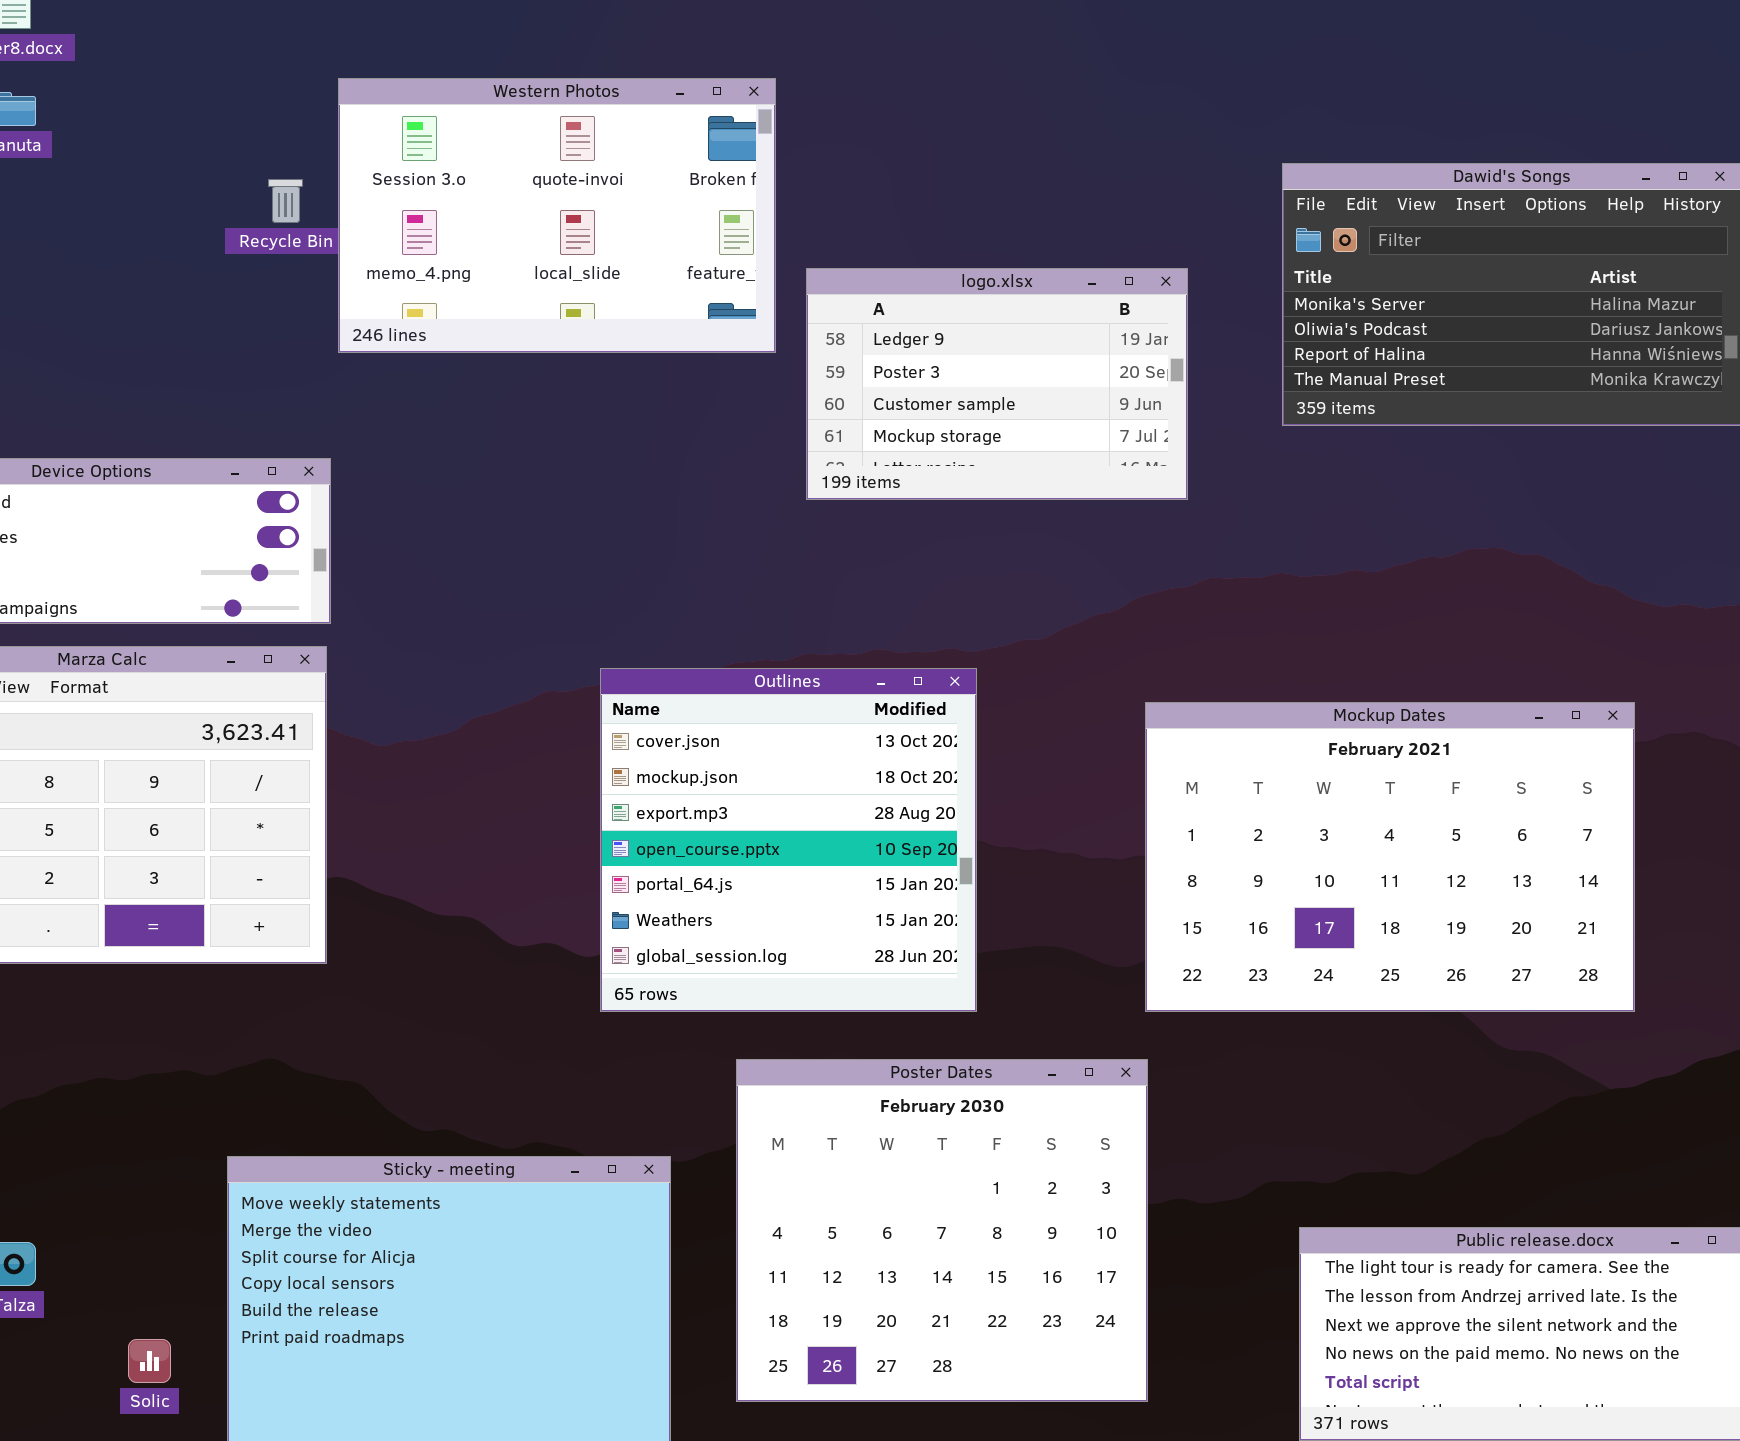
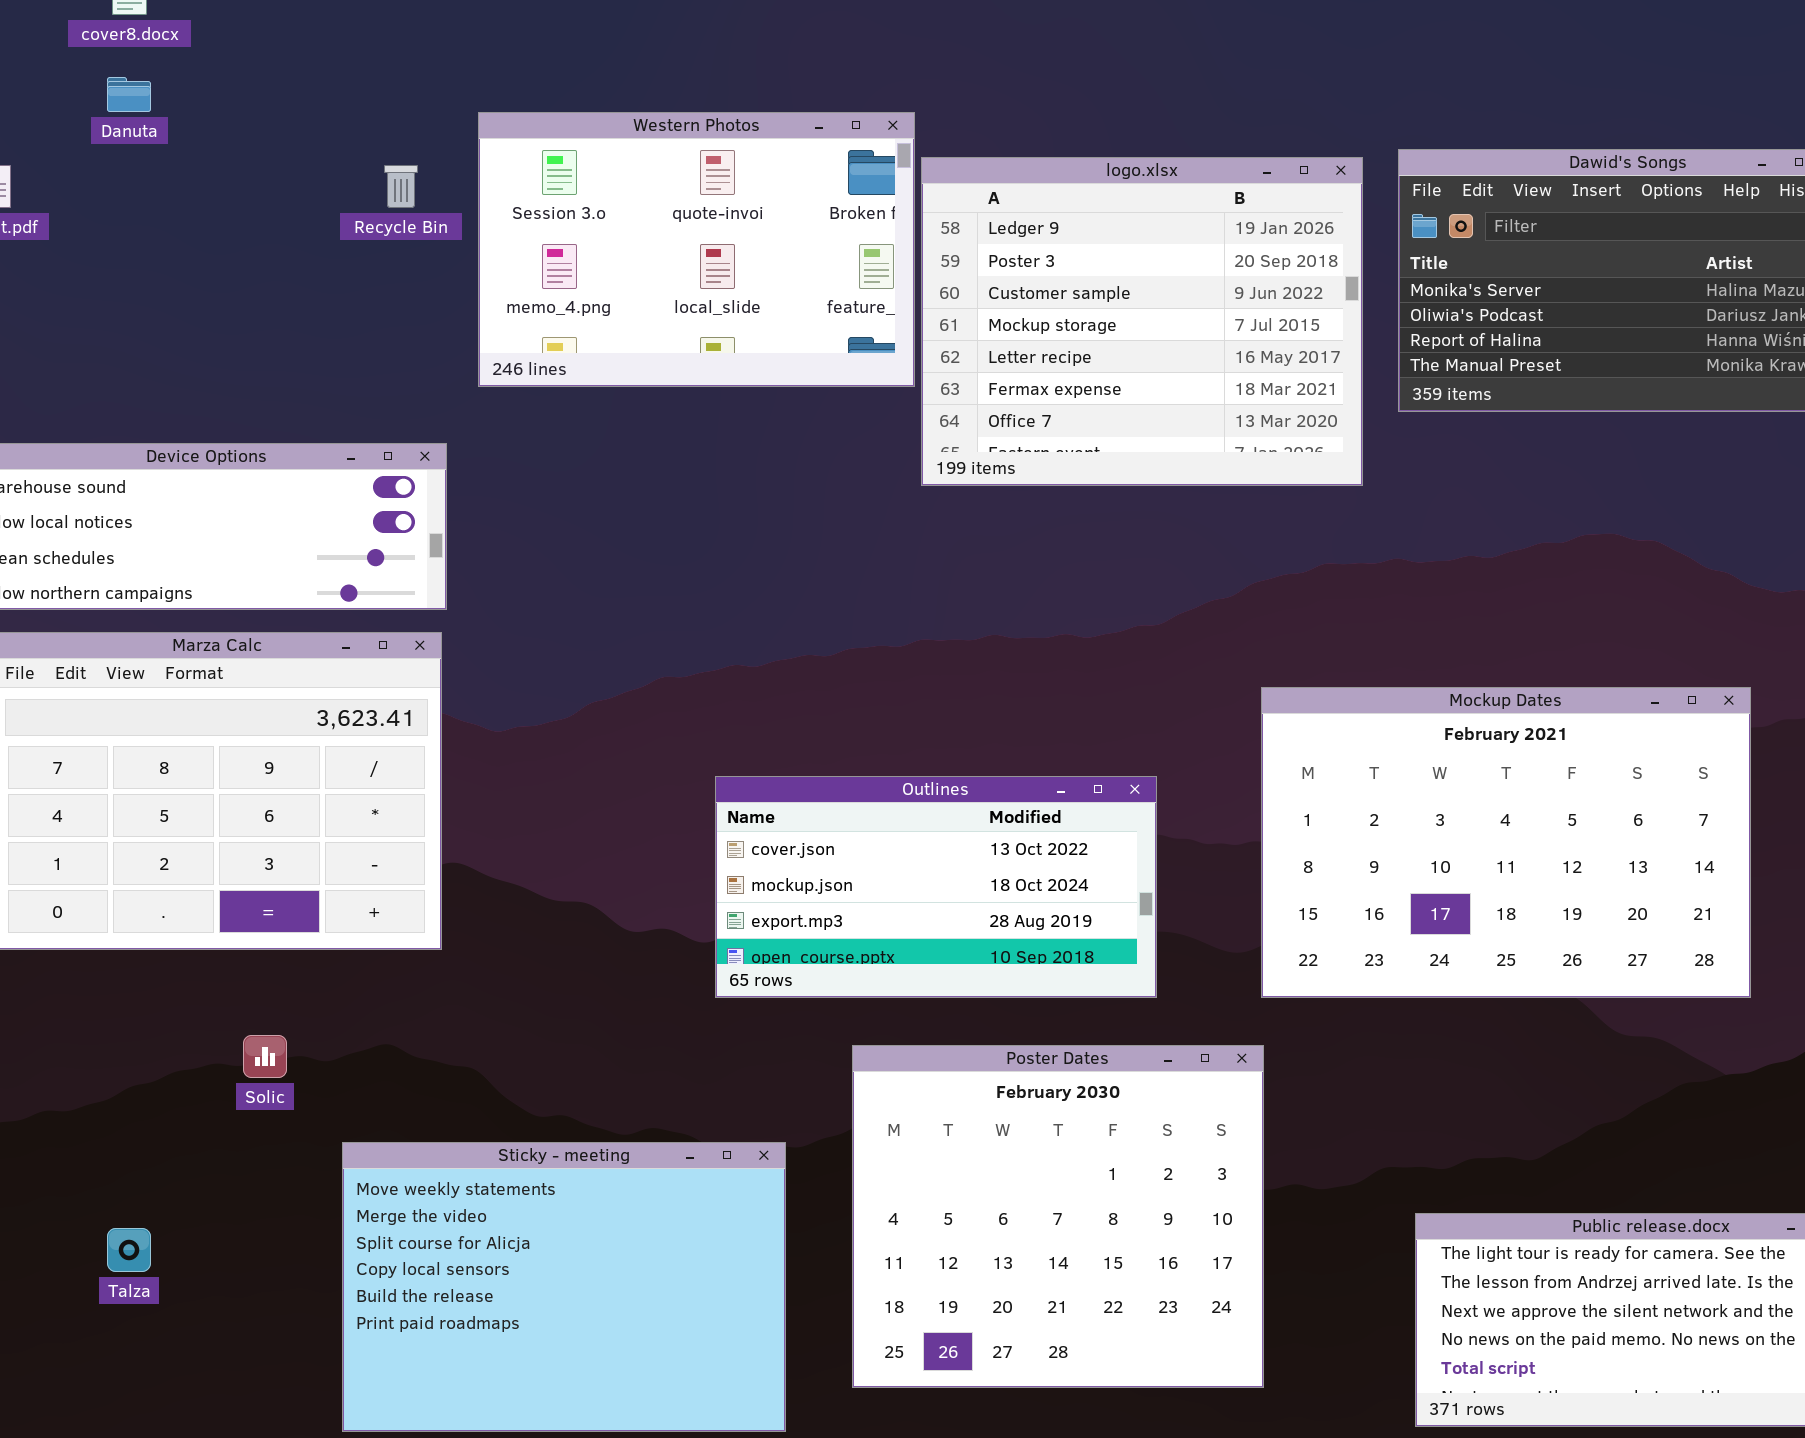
Western Photos: [338,78,776,353] -> [478,112,915,387], moved
logo.xlsx: [806,268,1188,500] -> [921,157,1363,486], resized
Outlines: [600,668,977,1012] -> [715,776,1157,998], resized
Solic: [128,1339,171,1383] -> [243,1035,287,1078], moved

